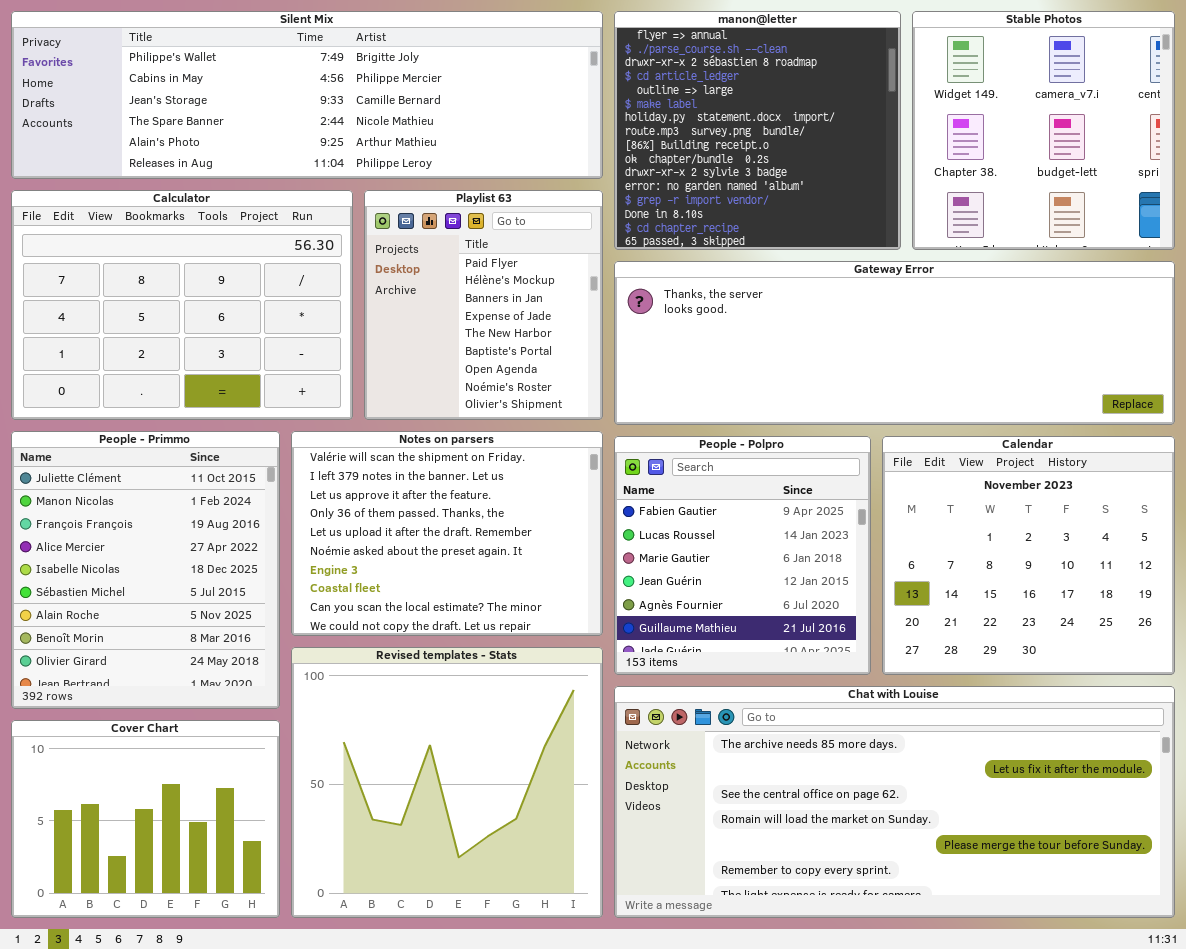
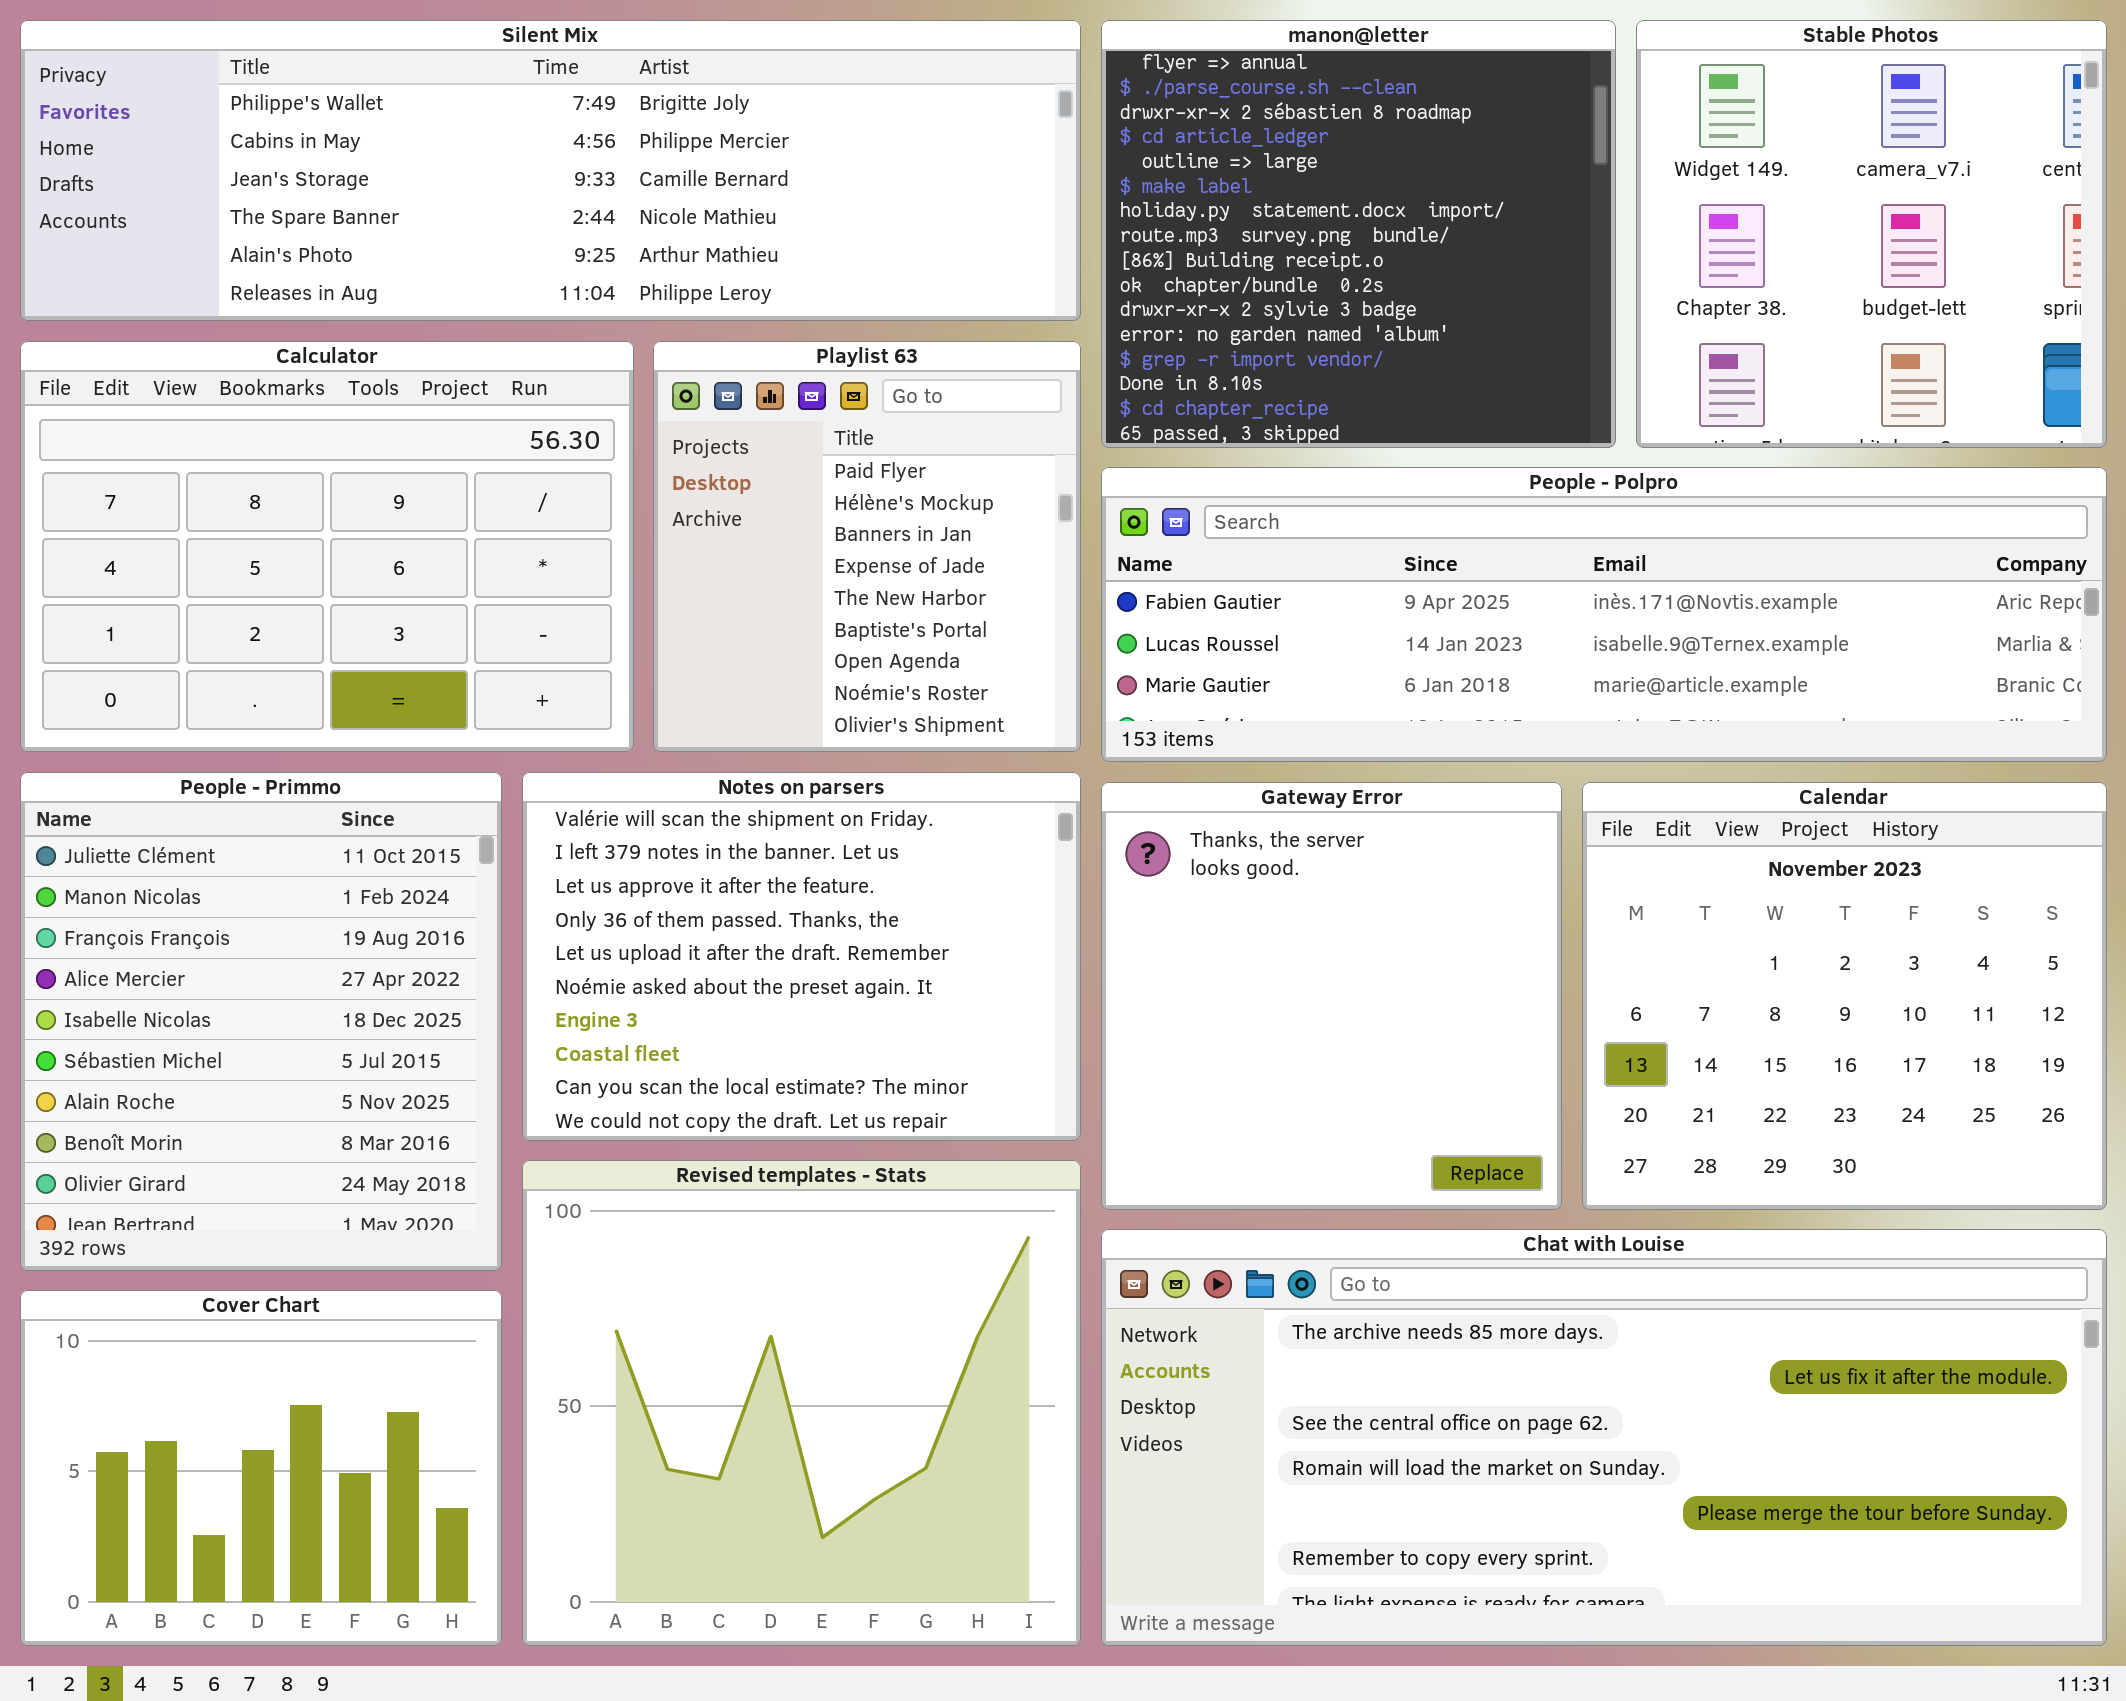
Gateway Error: [614,261,1175,425] -> [1101,782,1562,1210], moved, resized
People - Polpro: [614,436,871,675] -> [1101,467,2107,762], moved, resized

